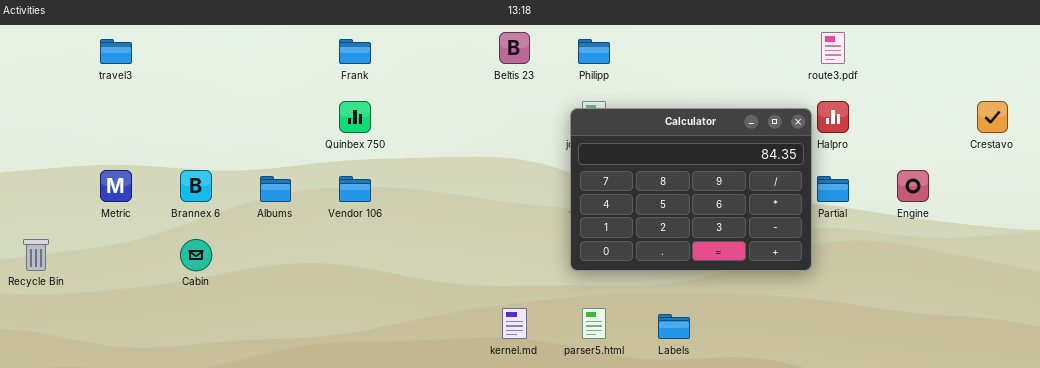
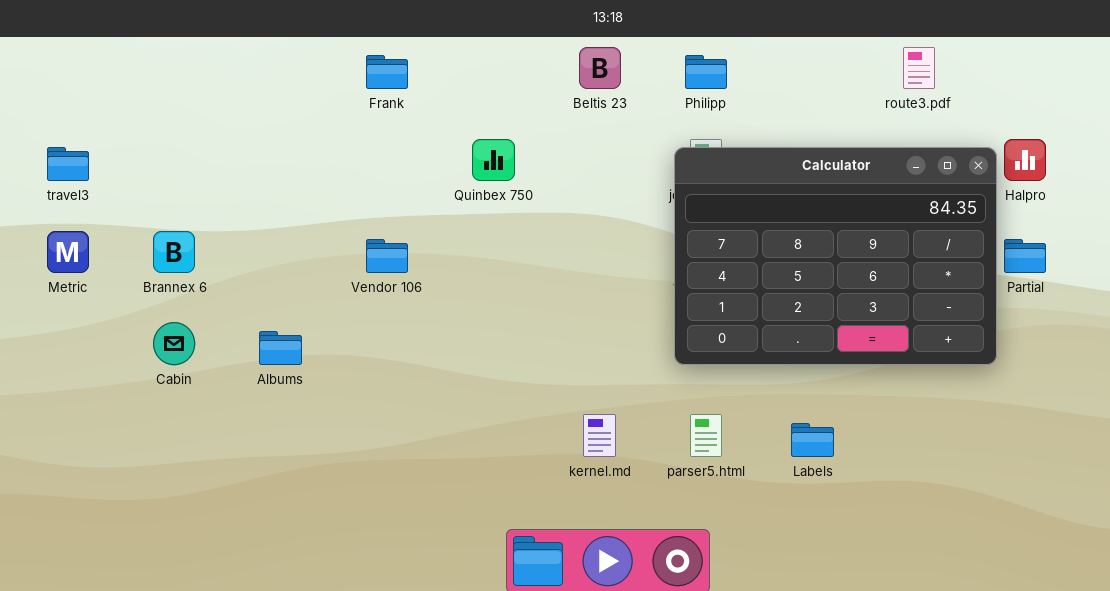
route3.pdf: [821,32,845,64] -> [903,47,935,89], moved
travel3: [100,39,132,64] -> [47,147,89,181], moved
Quinbex 750: [339,101,371,133] -> [472,139,515,181], moved
Albums: [260,176,291,202] -> [259,331,302,365], moved

